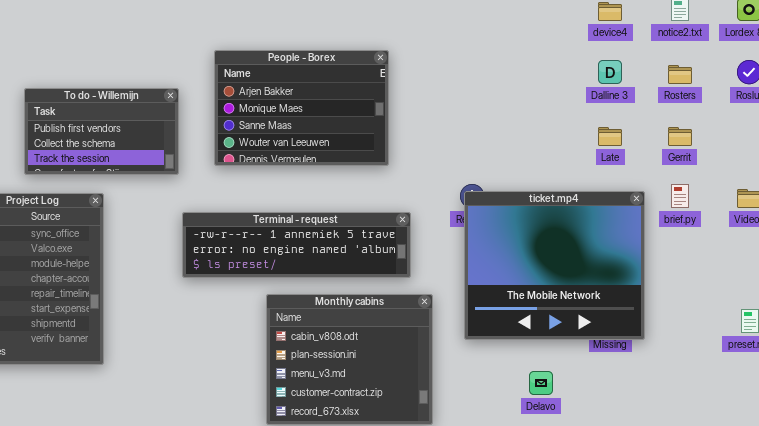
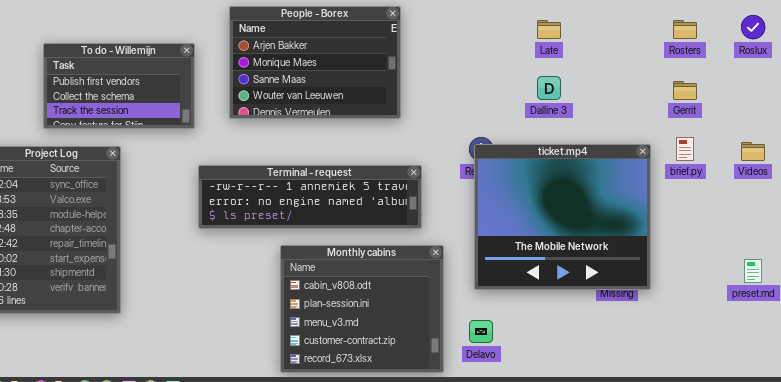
Dalline 3: [598,60,622,84] -> [537,76,561,100], moved
Late: [598,127,622,146] -> [537,20,561,39], moved
Delavo: [529,371,553,395] -> [469,320,493,343], moved

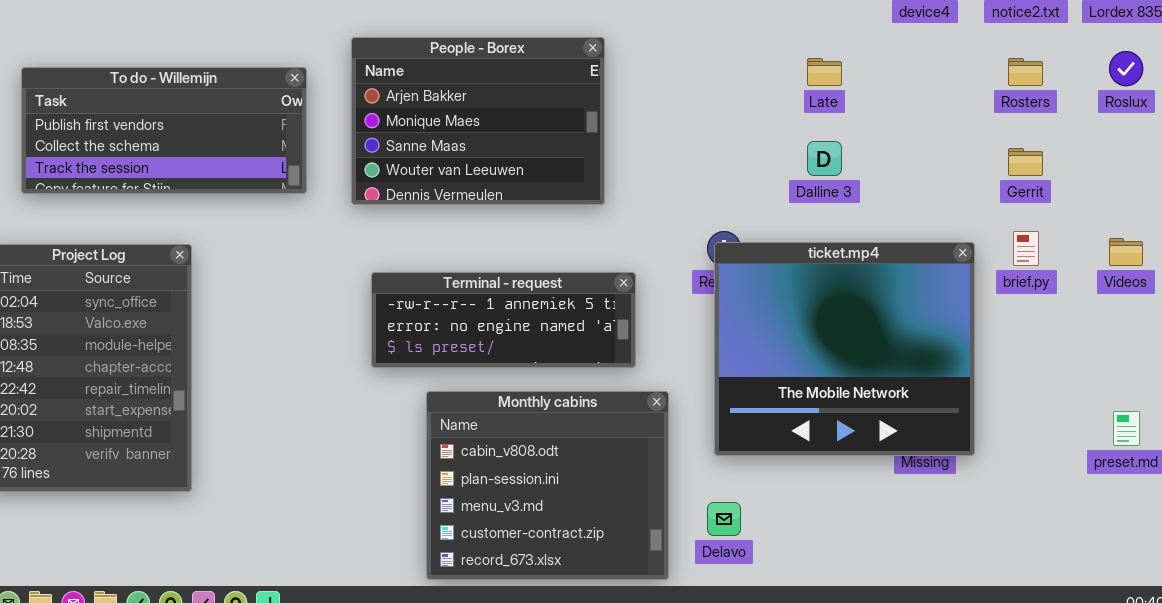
To do - Willemijn: [43,43,195,129] -> [21,67,307,194], moved, resized
Terminal - request: [198,165,422,229] -> [371,272,636,368], resized

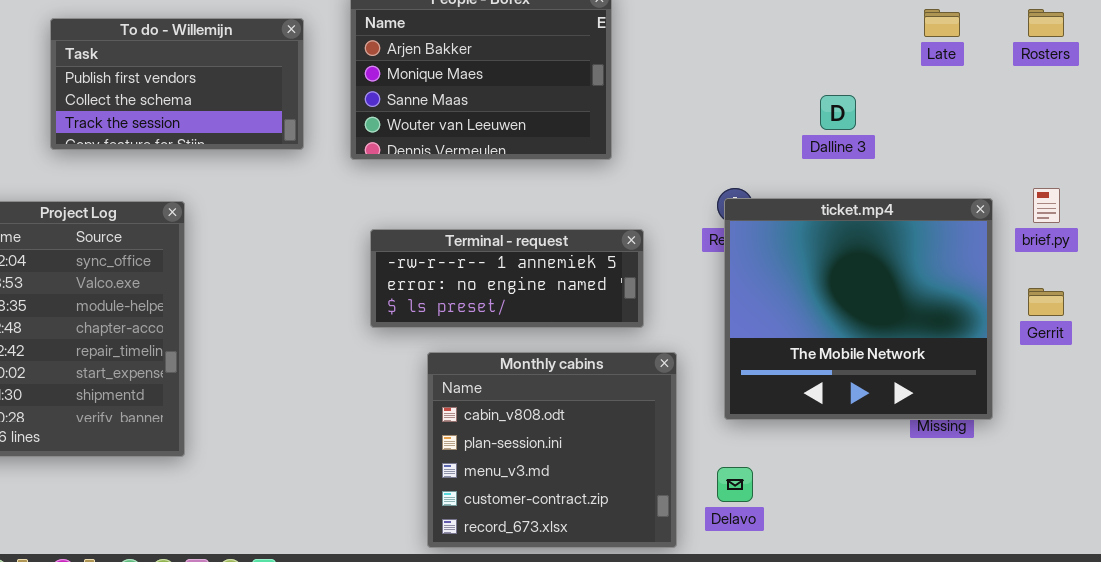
Late: [807,58,842,86] -> [924,9,960,37], moved
To do - Willemijn: [21,67,307,194] -> [50,18,304,150], resized
Gerrit: [1008,148,1043,176] -> [1028,288,1064,316], moved

